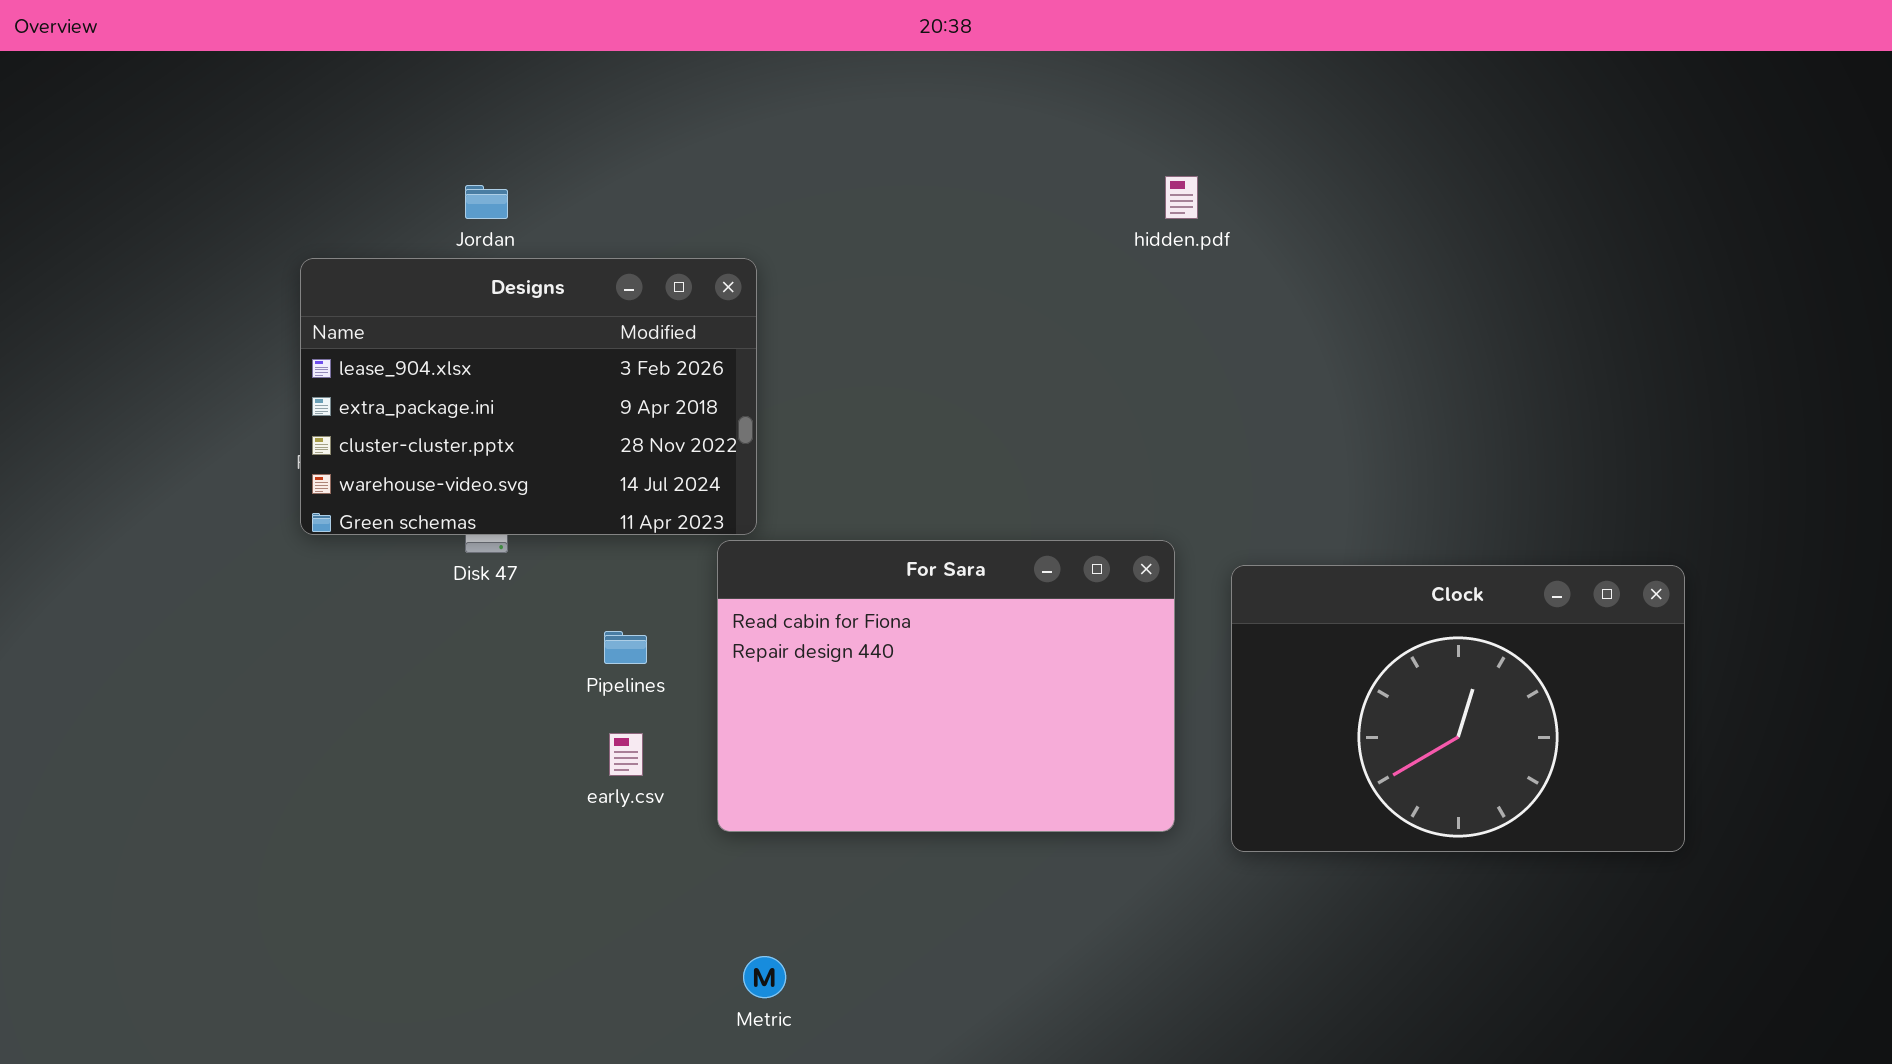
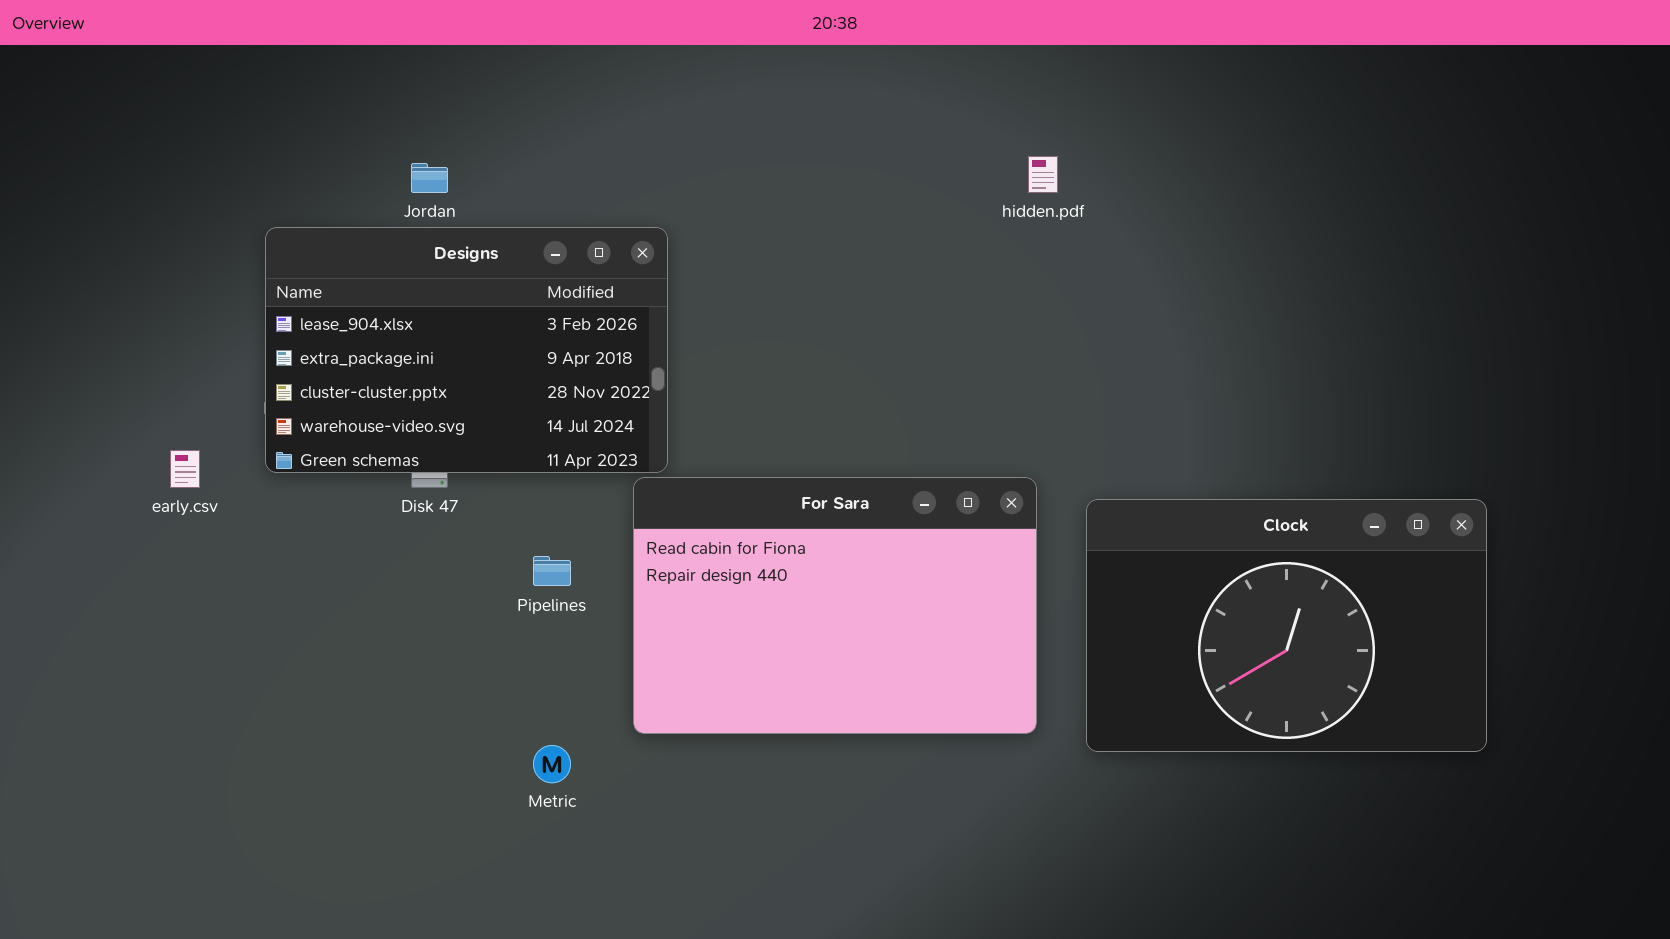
early.csv: [609,733,643,776] -> [170,450,200,488], moved
Metric: [743,956,786,998] -> [533,745,571,783], moved

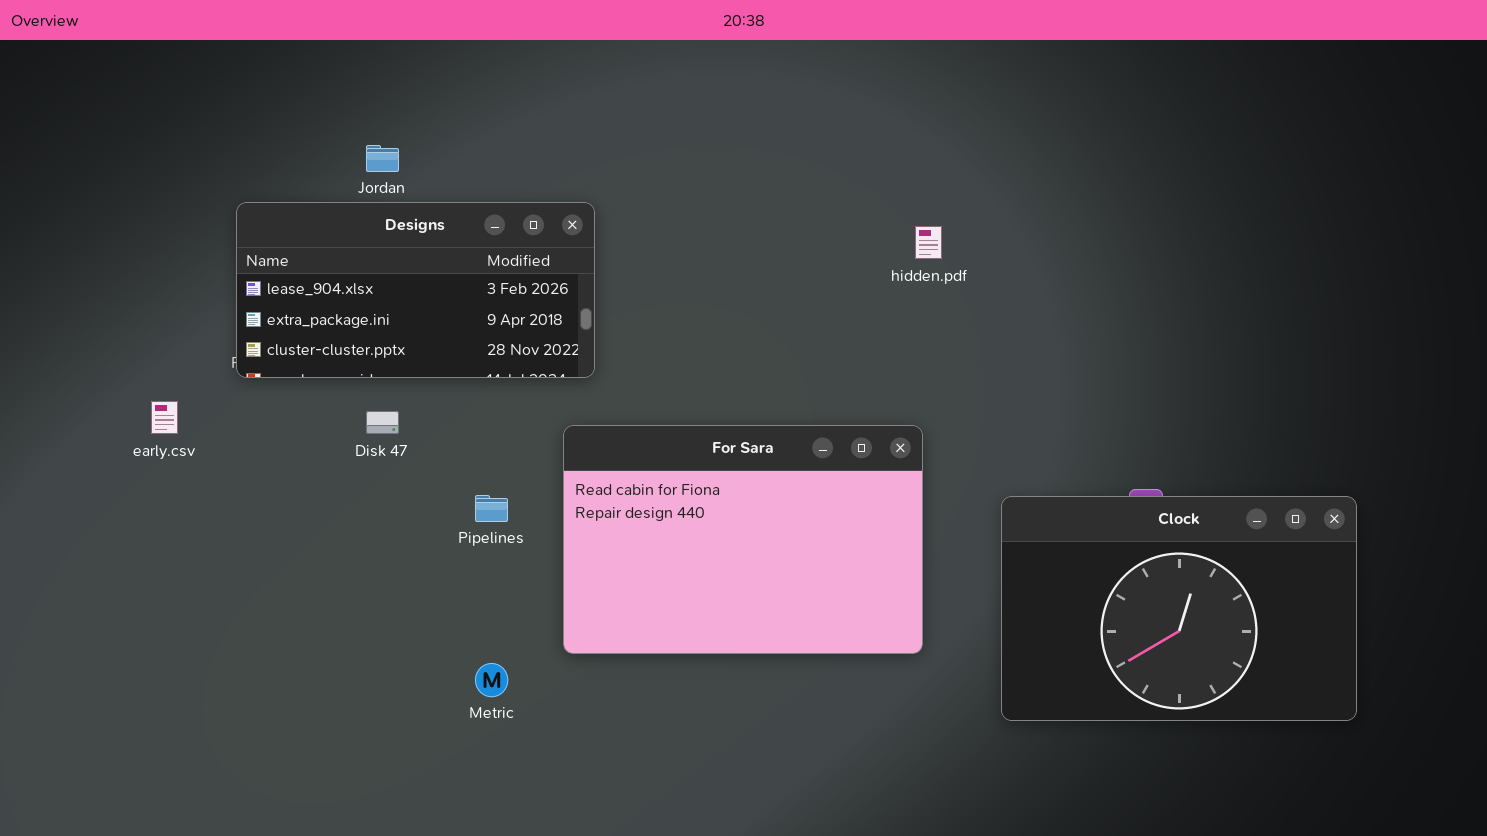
hidden.pdf: [1028,156,1058,193] -> [915,226,942,259], moved
Designs: [265,227,668,473] -> [236,202,595,378], resized
Clock: [1086,499,1487,752] -> [1001,496,1357,721], moved

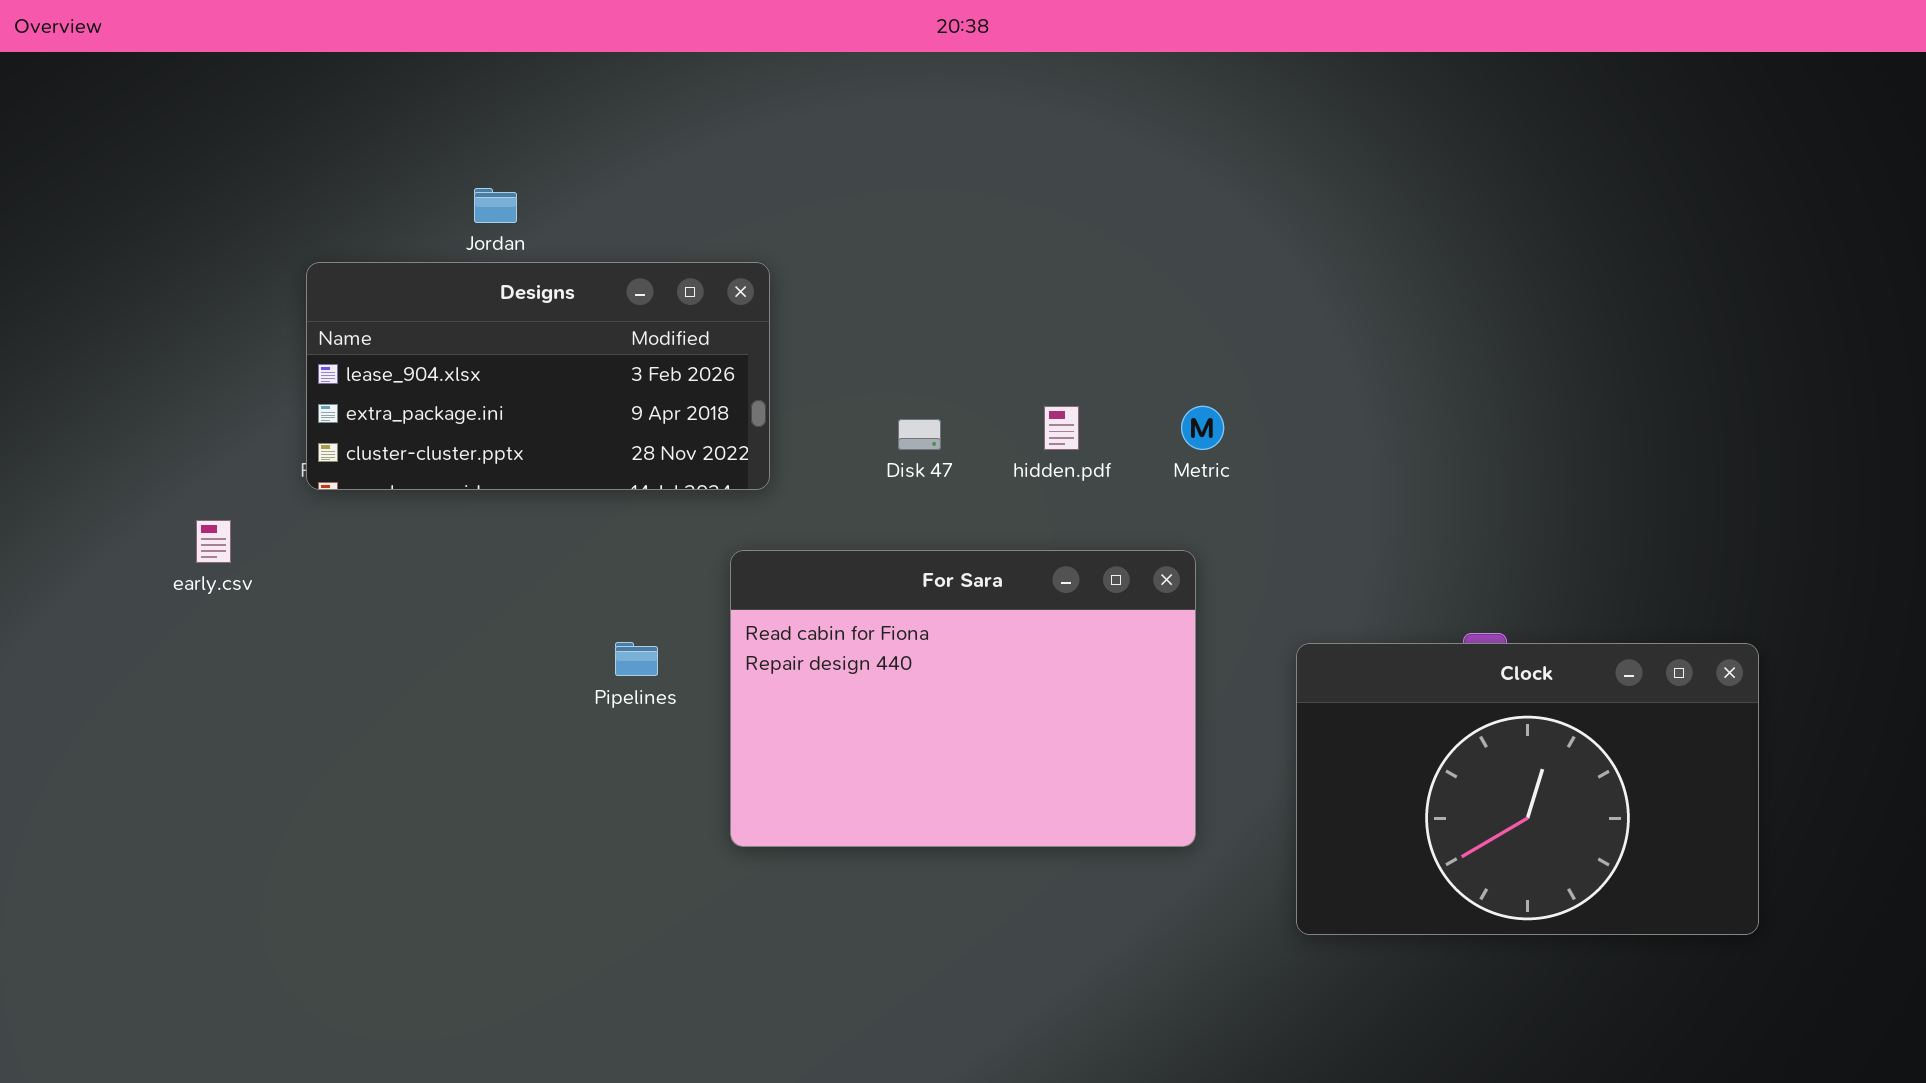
hidden.pdf: [915,226,942,259] -> [1044,406,1079,450], moved
Disk 47: [366,411,399,434] -> [898,419,941,450], moved
Metric: [475,663,508,697] -> [1181,406,1224,450], moved

